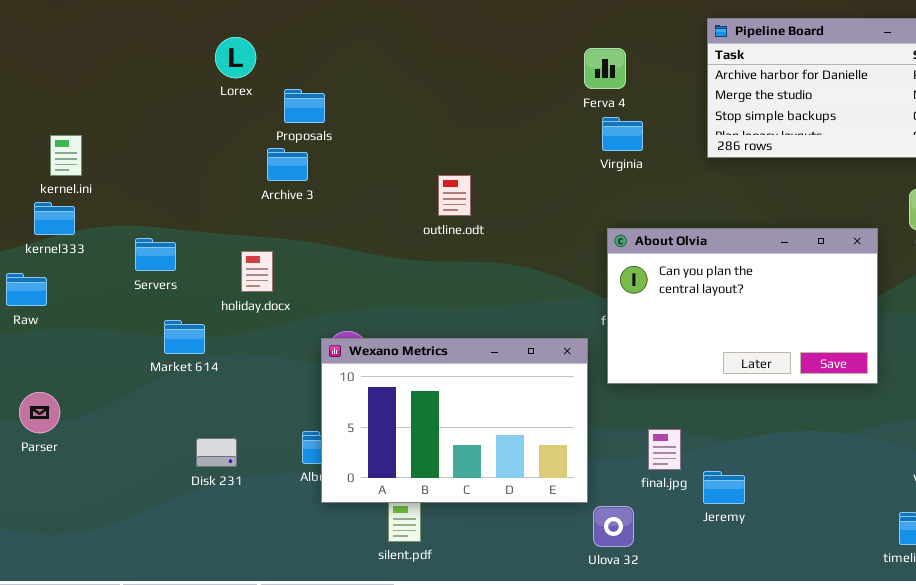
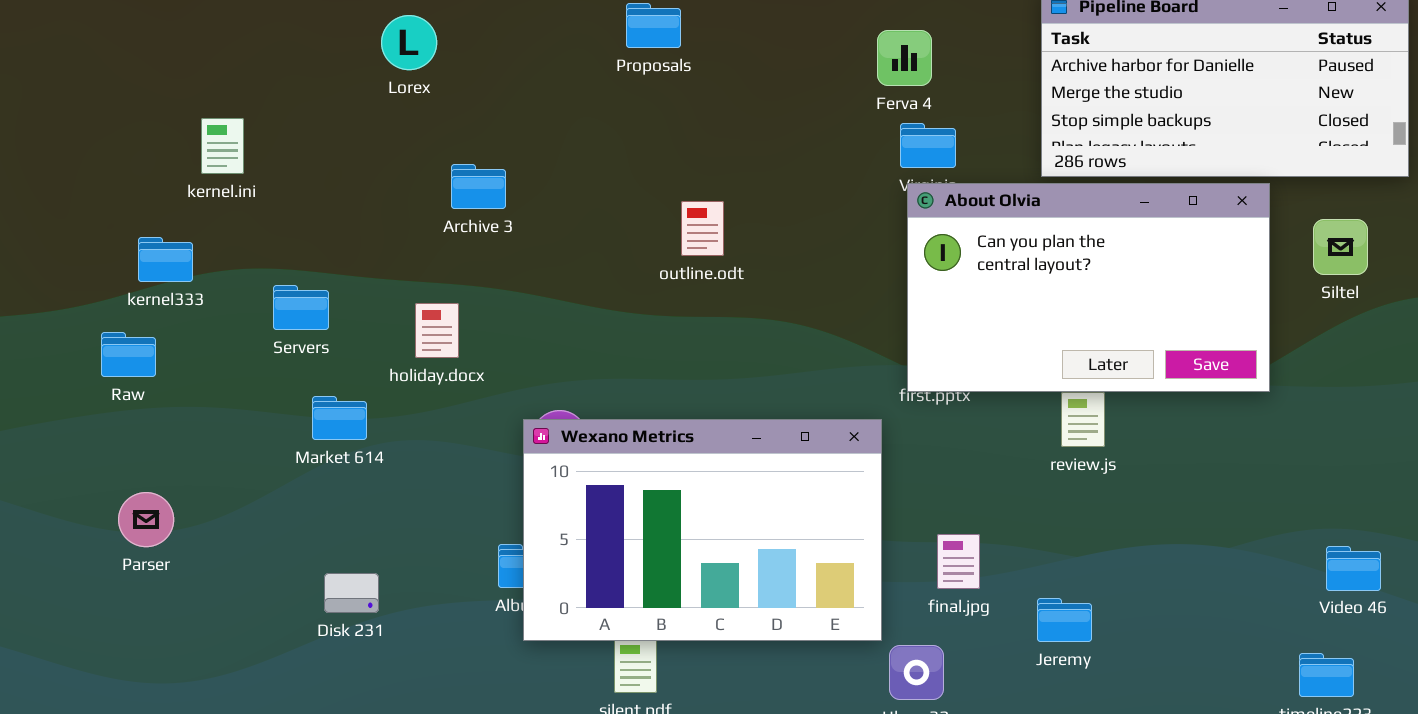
Proposals: [284,89,325,123] -> [626,3,681,48], moved
kernel.ini: [50,135,82,176] -> [201,118,244,174], moved
About Olvia: [607,228,878,384] -> [907,183,1270,392], moved
final.jpg: [648,429,681,470] -> [937,534,980,589], moved
Disk 231: [196,438,237,467] -> [324,573,379,613], moved

